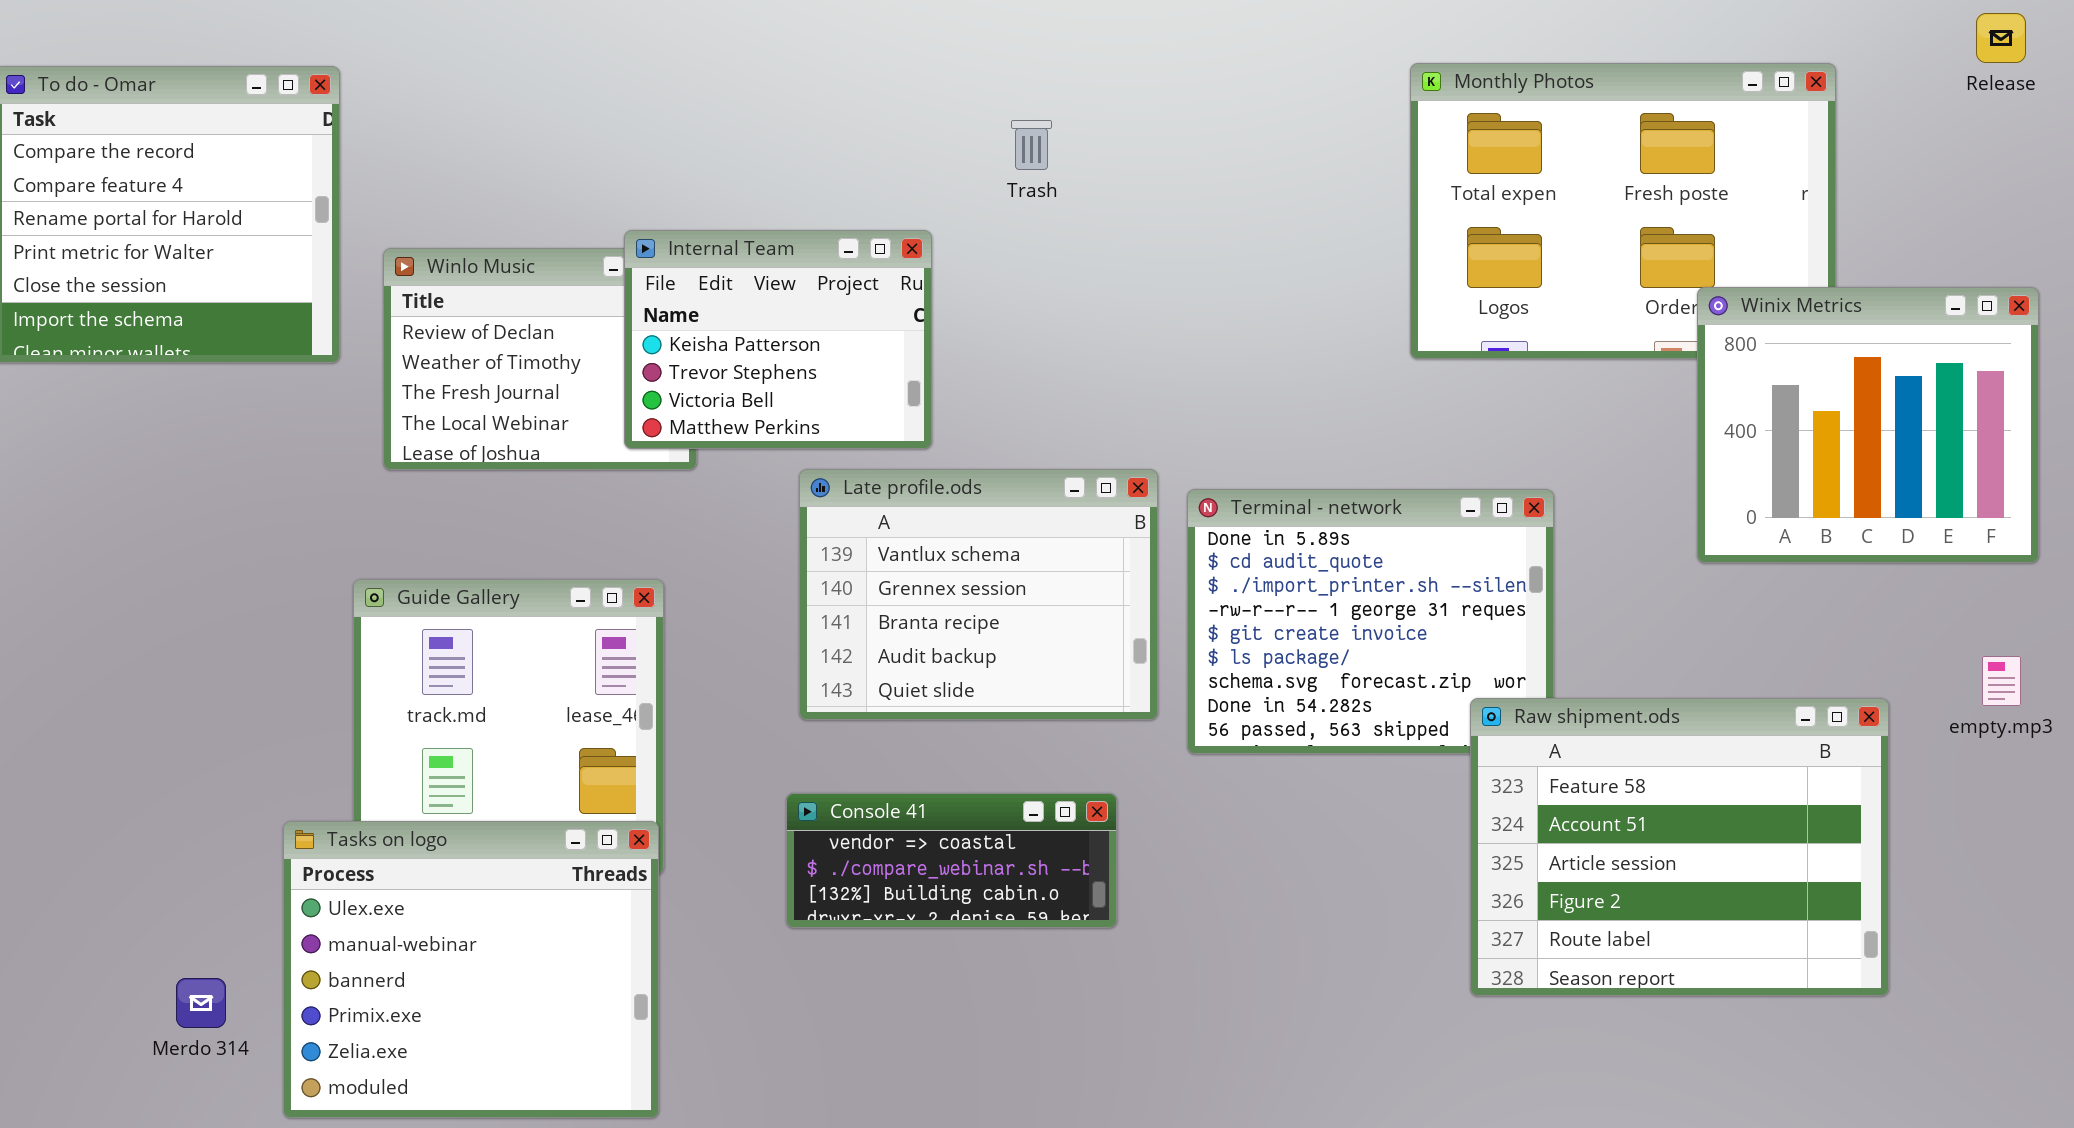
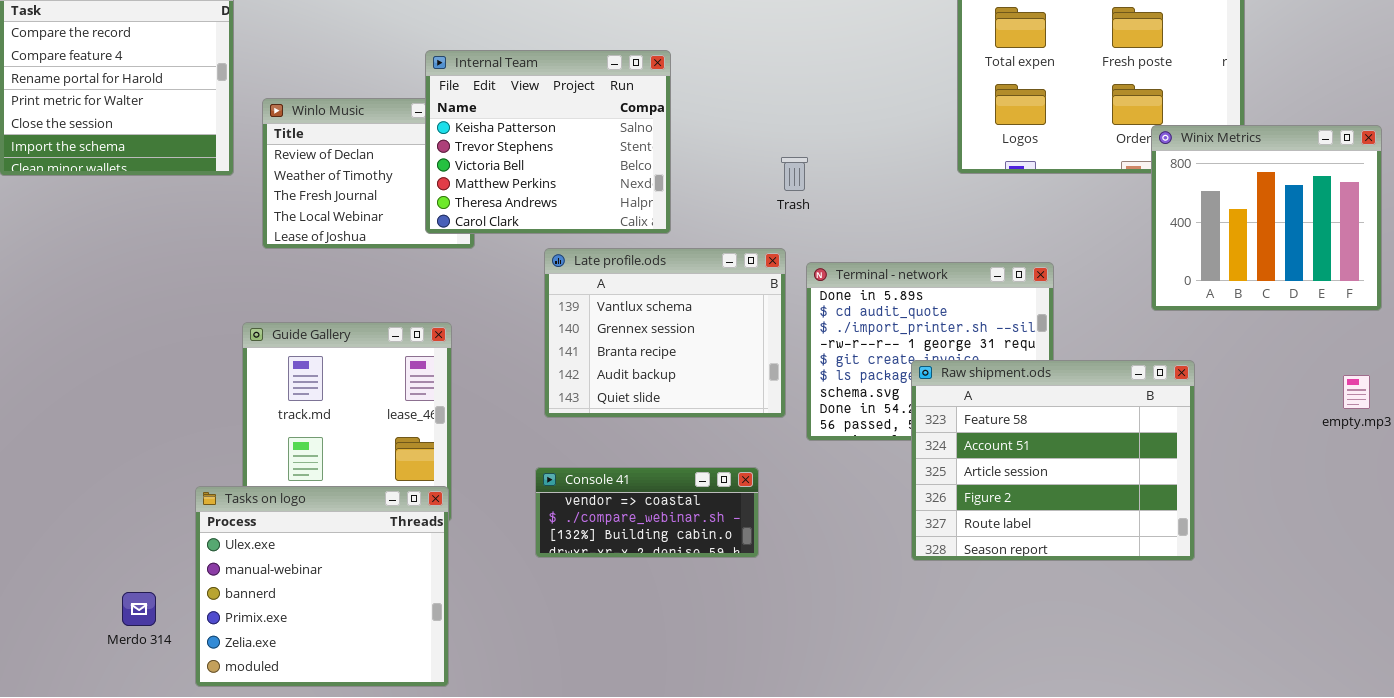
Trash: [1011,120,1052,170] -> [781,157,808,191], moved
Internal Team: [624,230,932,449] -> [425,50,671,234], resized
Raw shipment.ods: [1470,698,1889,996] -> [911,360,1195,561], moved

